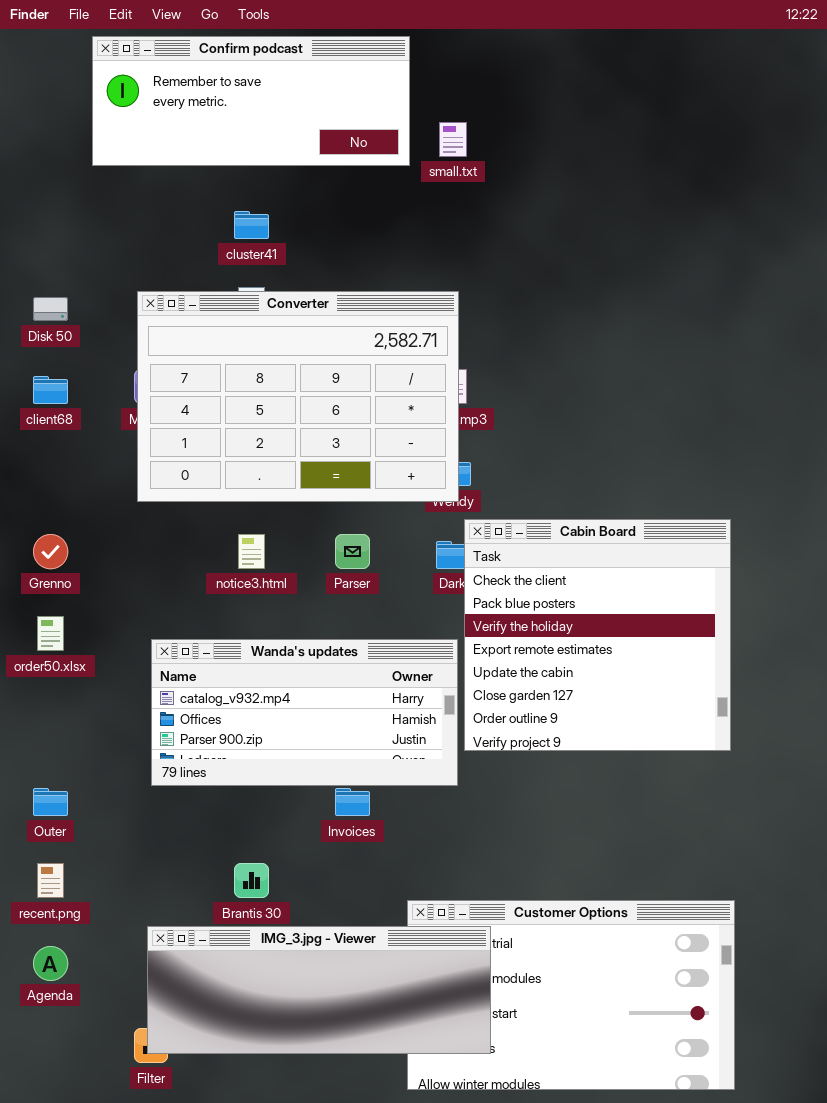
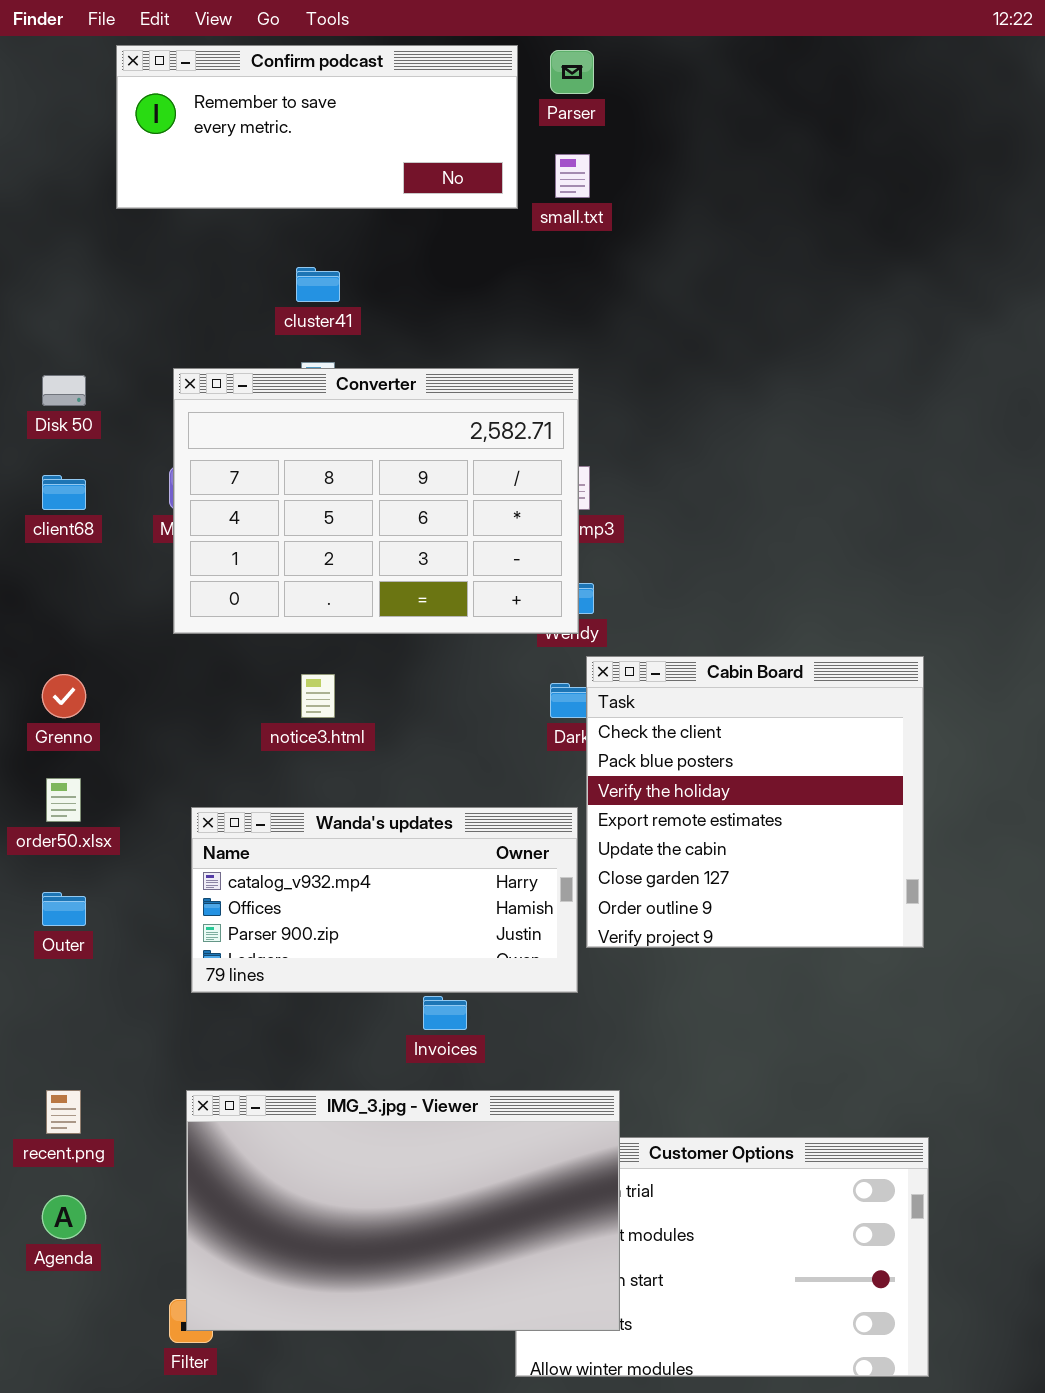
Parser: [335,534,370,569] -> [550,50,594,94], moved
Outer: [33,788,68,816] -> [42,892,86,926], moved
IMG_3.jpg - Viewer: [147,926,491,1054] -> [186,1090,620,1331], resized

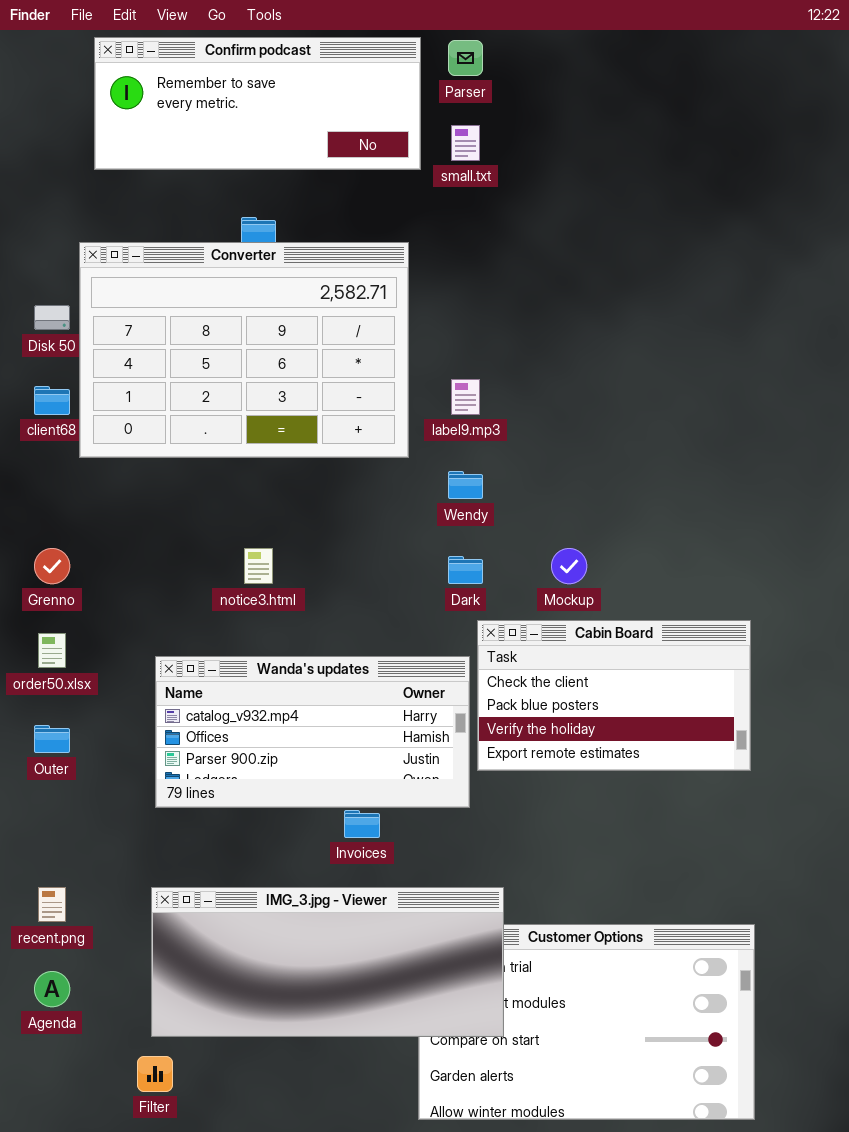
Converter: [173,368,579,634] -> [79,242,409,458], moved
Cabin Board: [586,656,924,948] -> [477,620,751,771], resized
IMG_3.jpg - Viewer: [186,1090,620,1331] -> [151,887,504,1037], resized

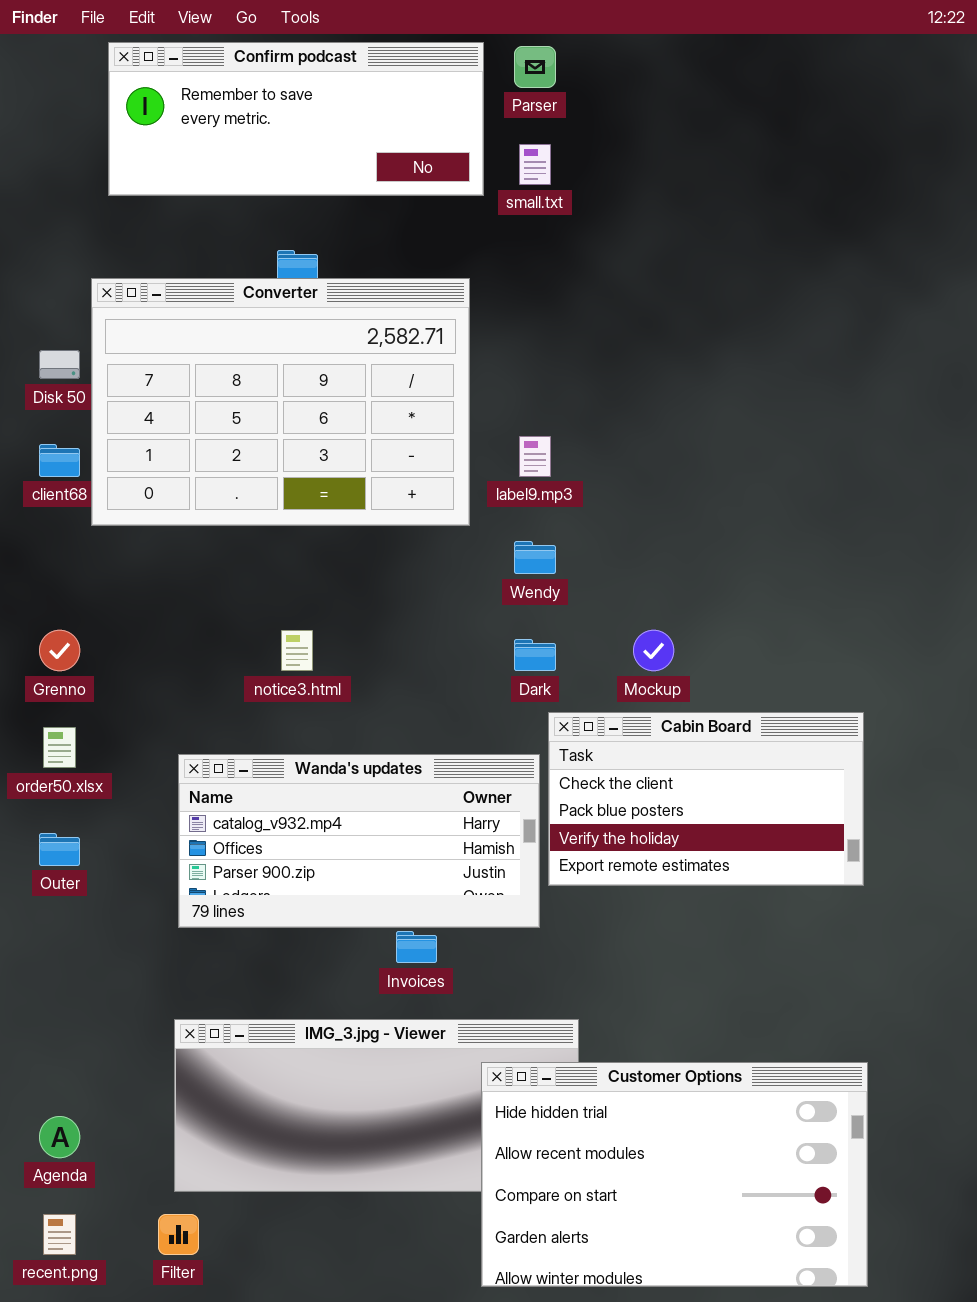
recent.png: [38,887,66,922] -> [43,1214,76,1255], moved
Customer Options: [418,924,755,1120] -> [481,1062,868,1287], raised

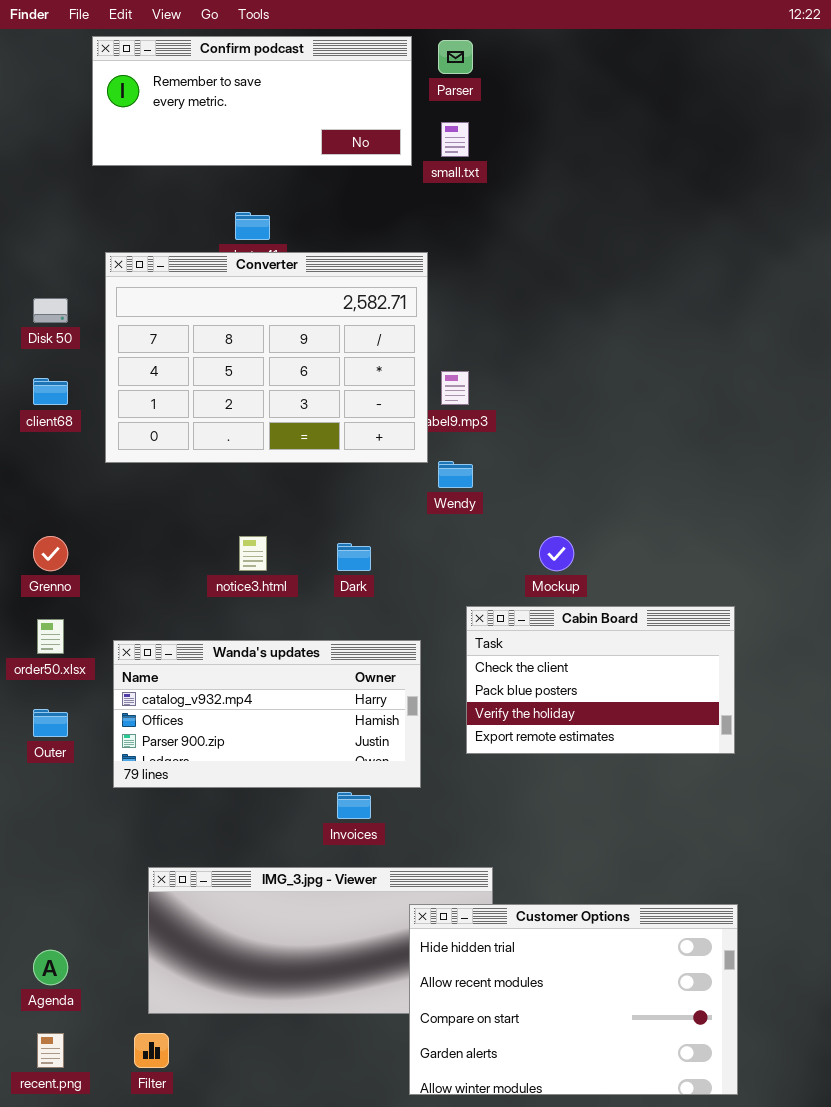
Converter: [91,278,470,526] -> [105,252,428,463], moved
Dark: [514,639,556,671] -> [337,543,371,571], moved
Wanda's updates: [178,754,540,928] -> [113,640,421,788], moved

